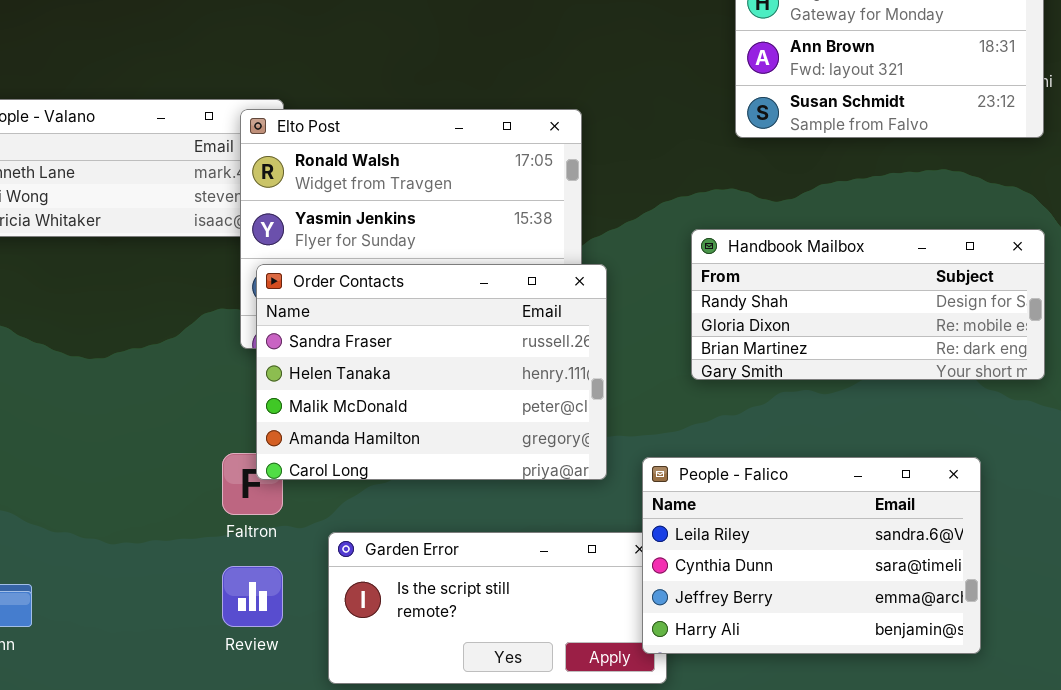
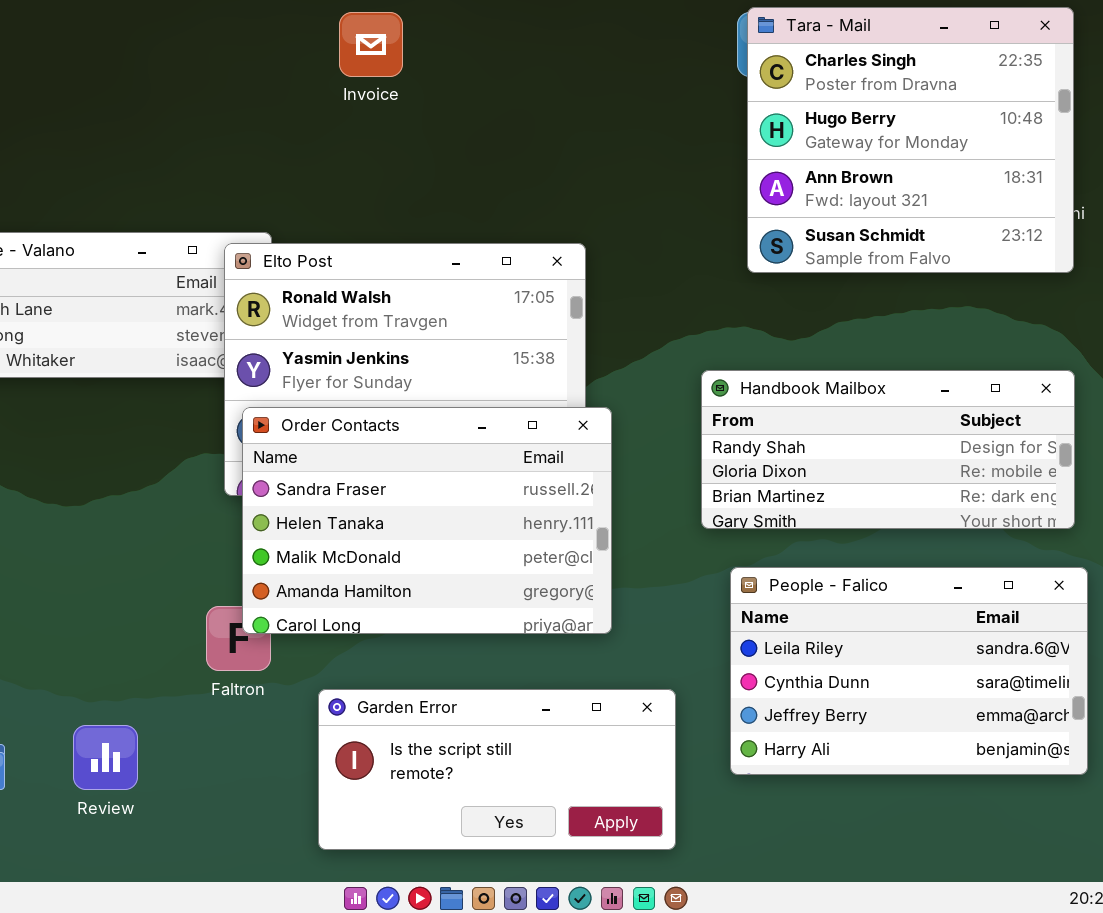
People - Falico: [642,457,981,654] -> [730,567,1088,775], moved
Review: [222,566,283,627] -> [73,725,138,790], moved

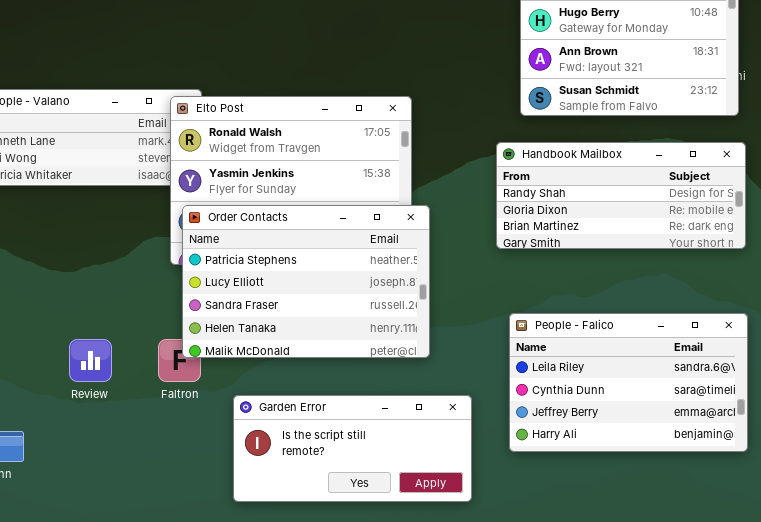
Handbook Mailbox: [701,370,1075,529] -> [496,142,746,249], moved
Order Contacts: [242,407,612,634] -> [182,205,430,358], scrolled up 2 rows
Review: [73,725,138,790] -> [69,339,112,382], moved

